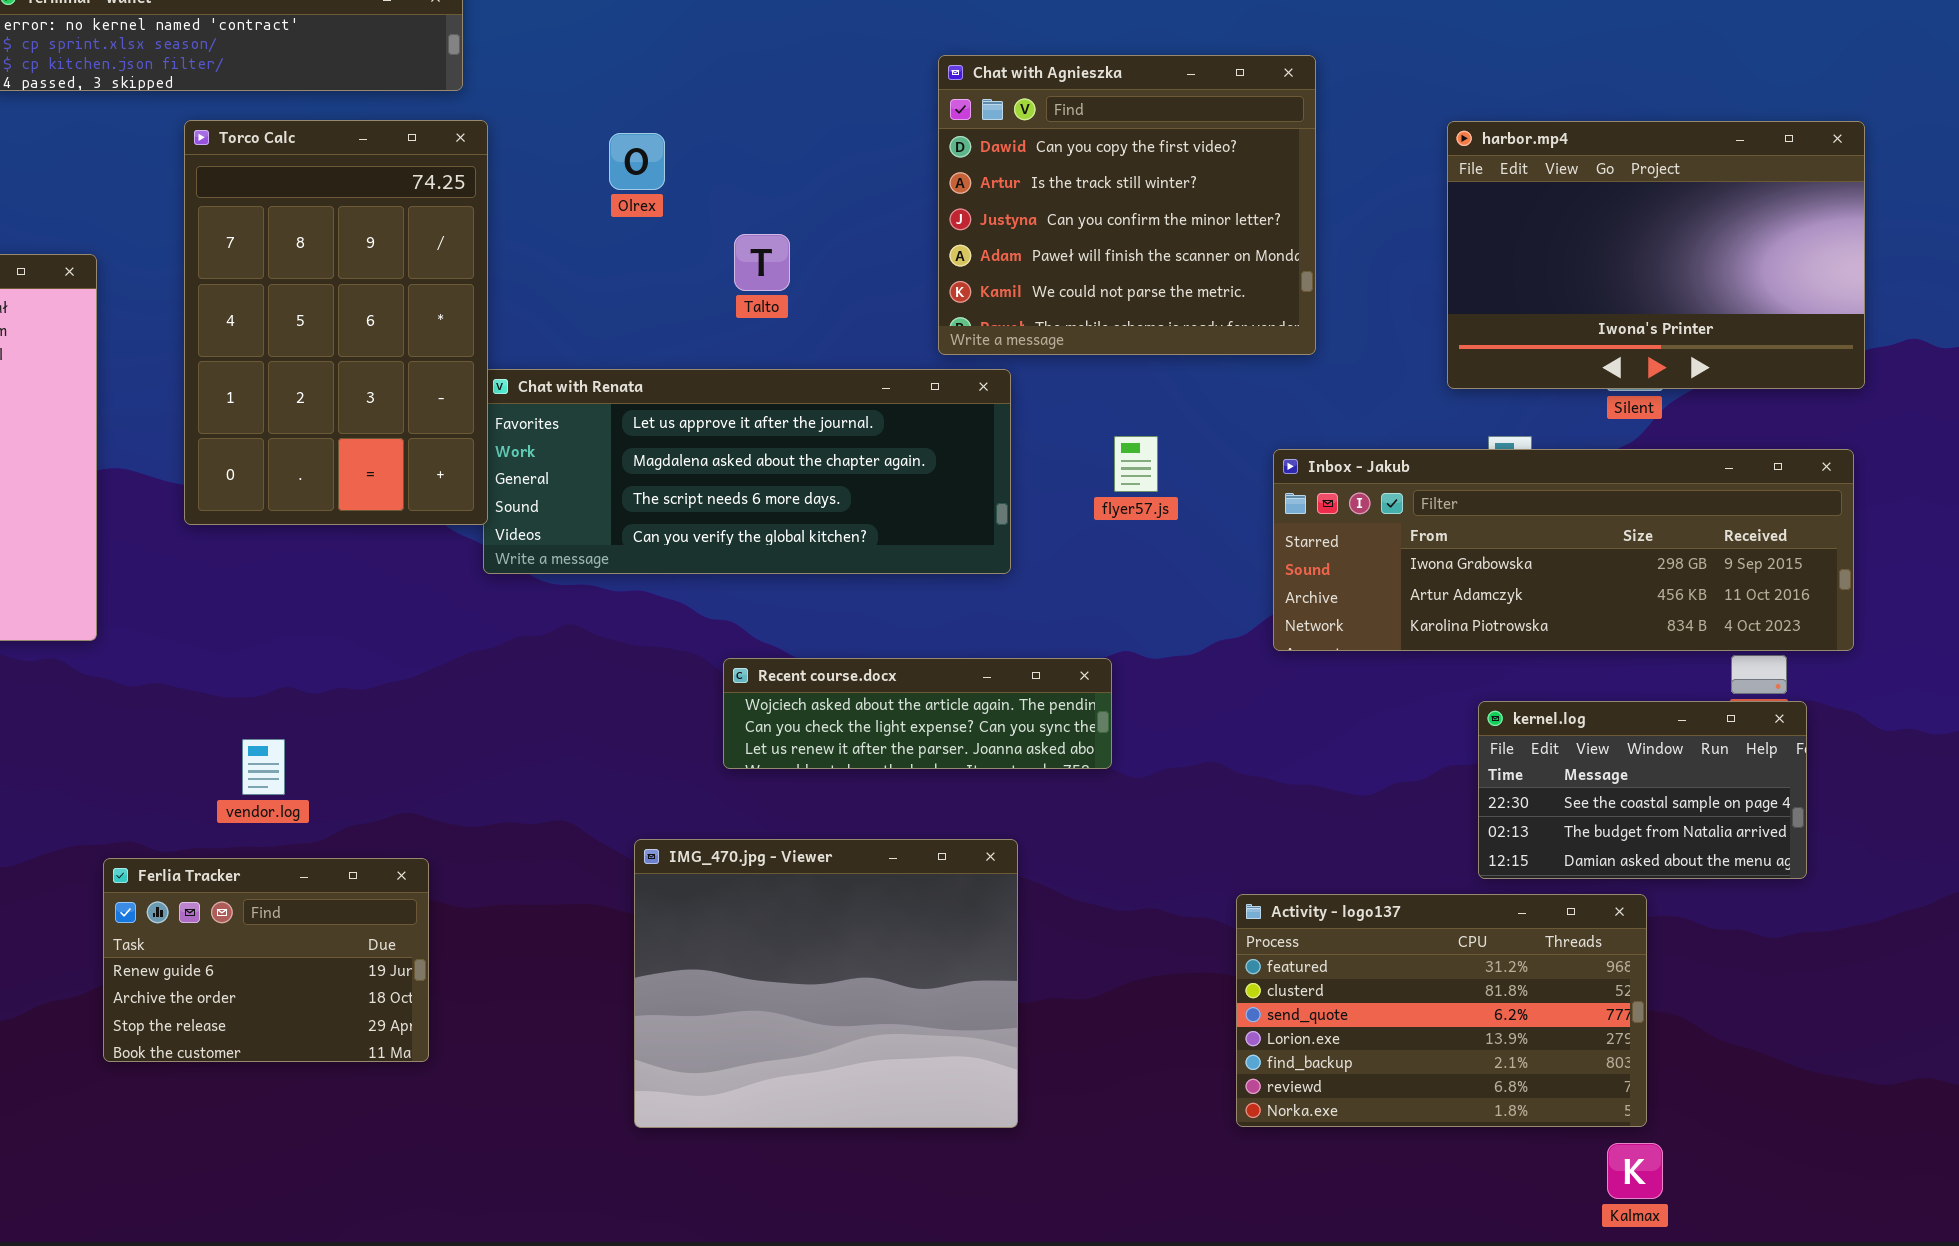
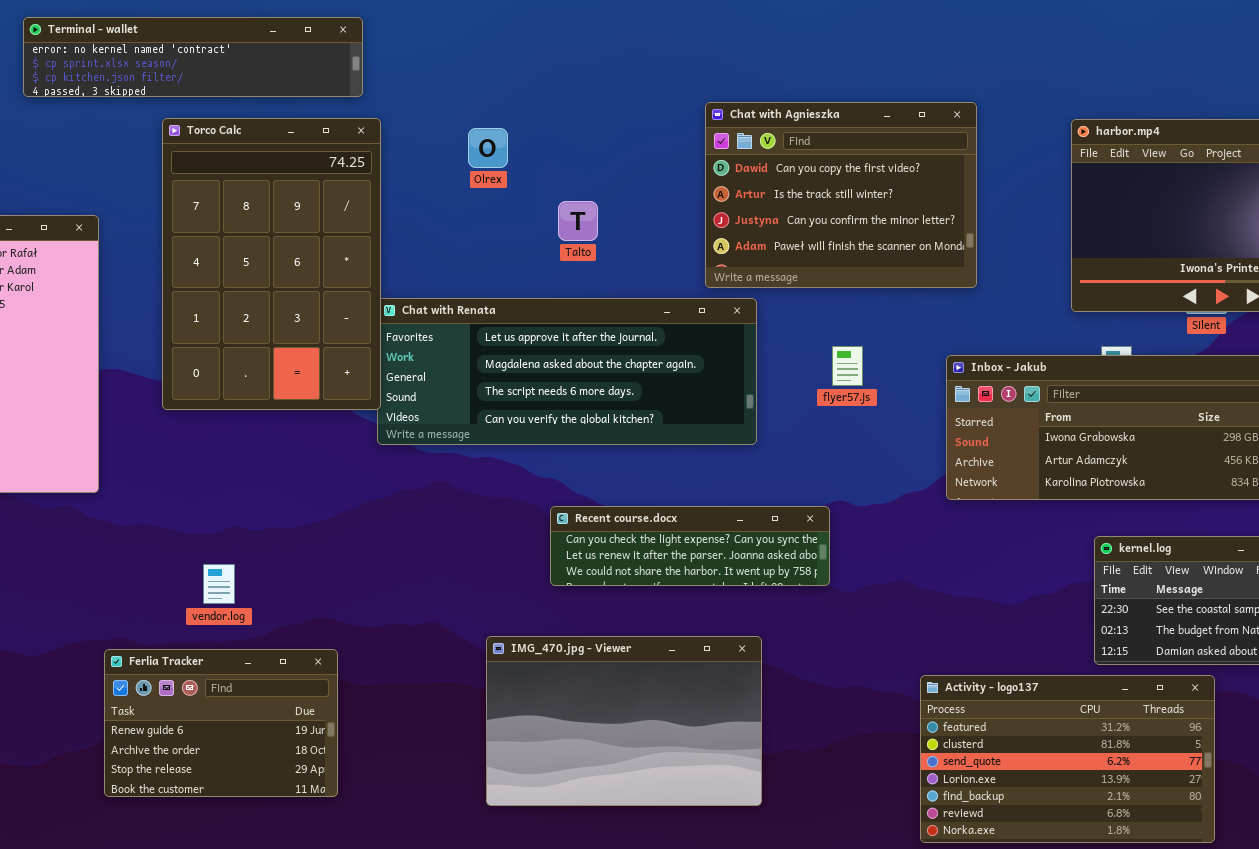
Chat with Agnieszka: [938,55,1316,355] -> [705,102,977,288], resized
Recent course.docx: [723,658,1112,769] -> [550,506,830,586], scrolled down 1 row
IMG_470.jpg - Viewer: [634,839,1018,1128] -> [486,636,762,806], resized

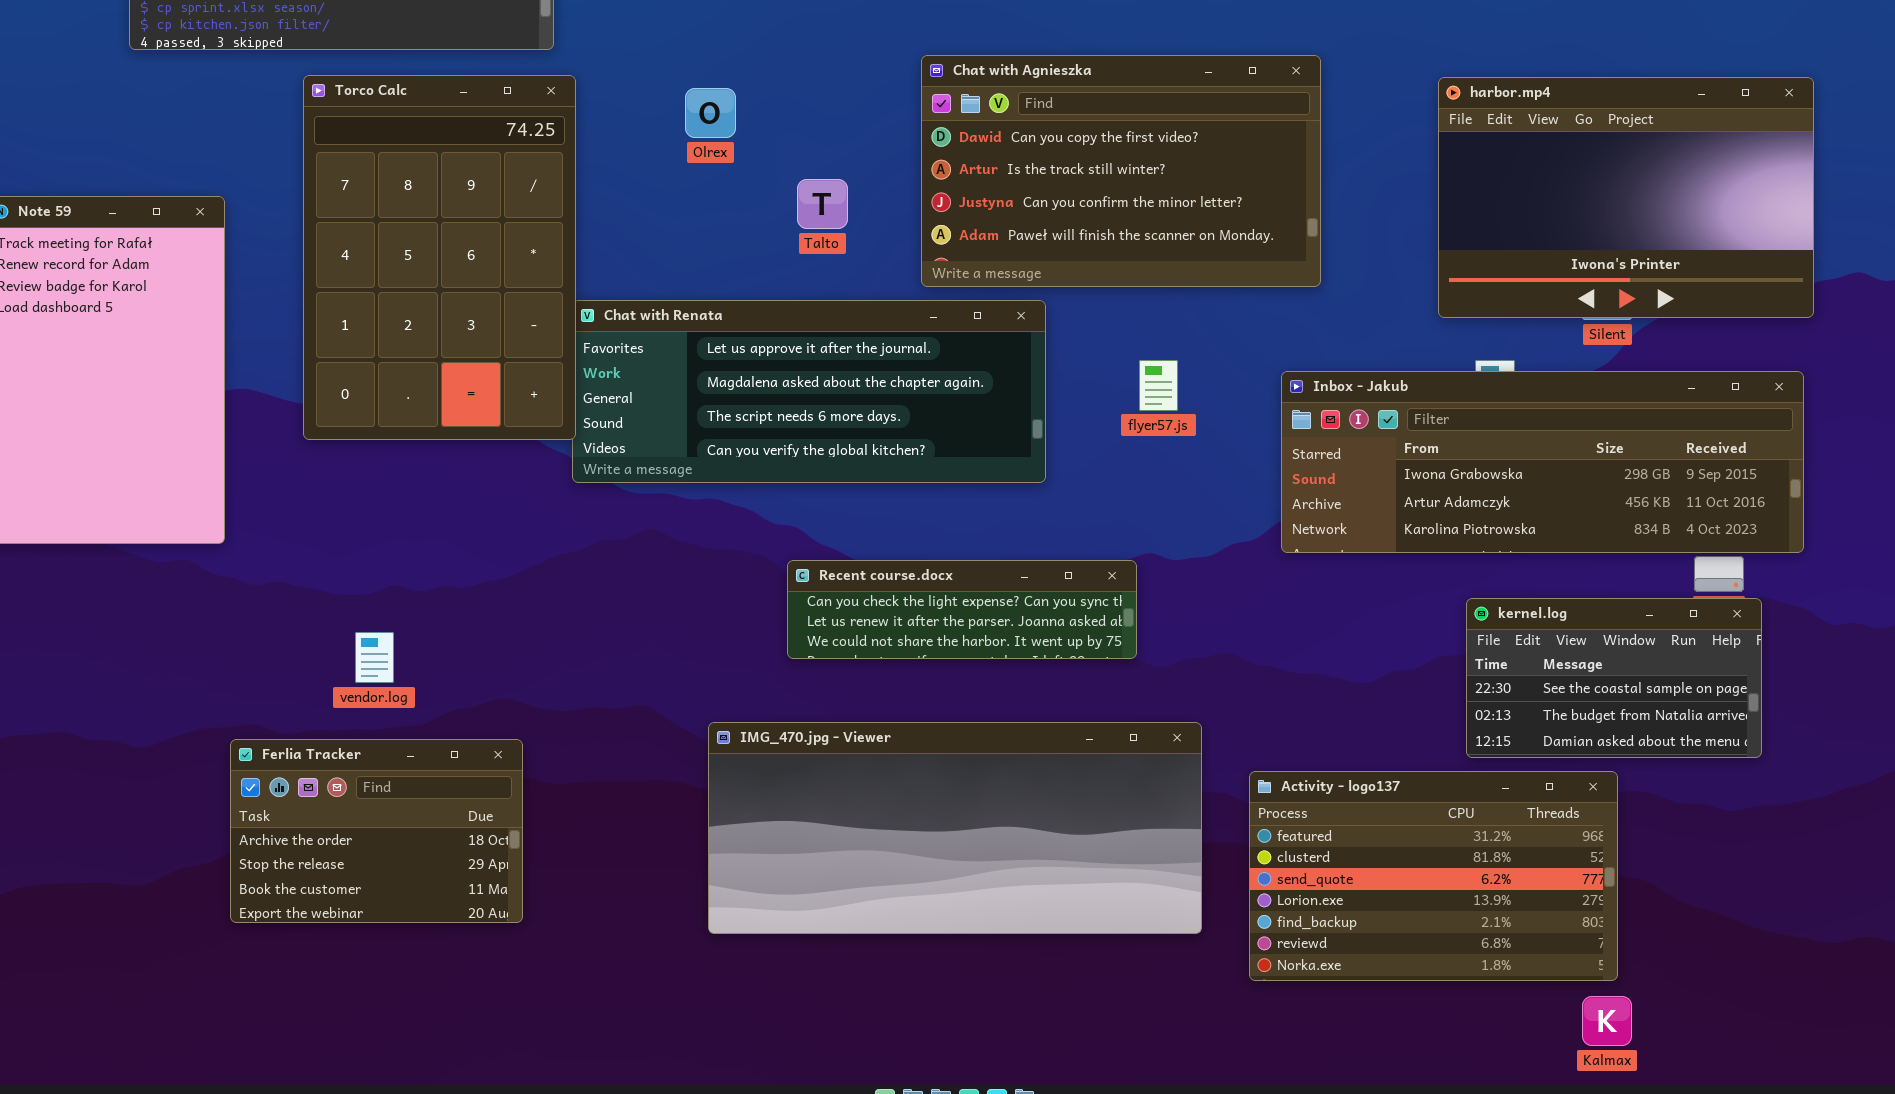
Chat with Agnieszka: [705,102,977,288] -> [921,55,1321,287], resized
IMG_470.jpg - Viewer: [486,636,762,806] -> [708,722,1202,934], resized
Ferlia Tracker: [104,649,338,797] -> [230,739,523,923], scrolled down 1 row

